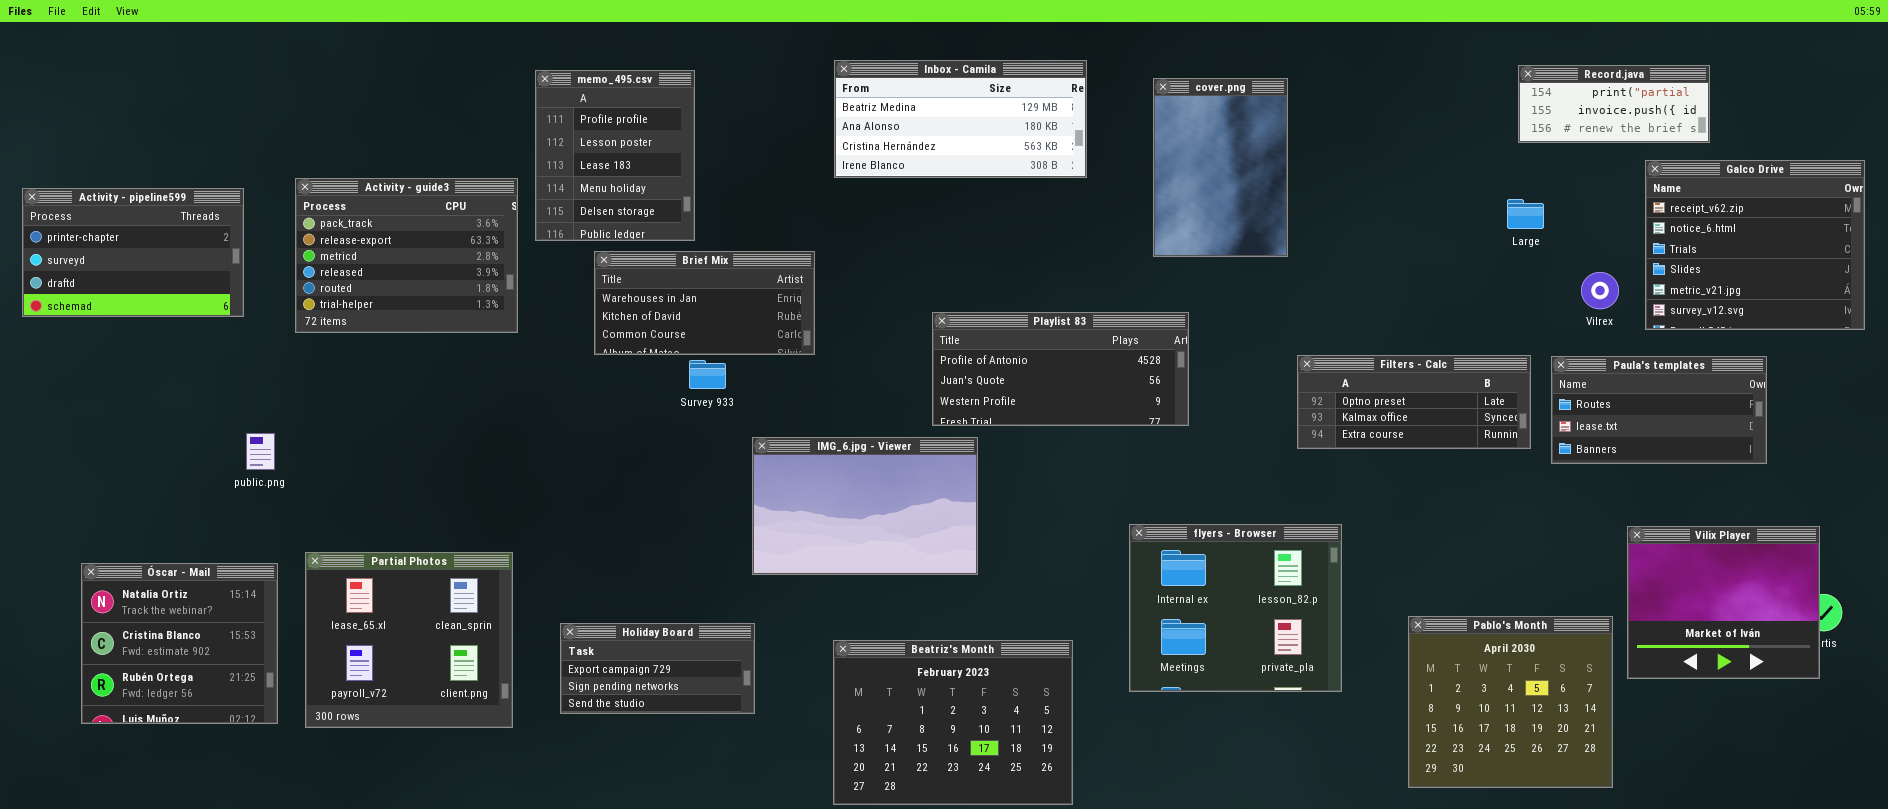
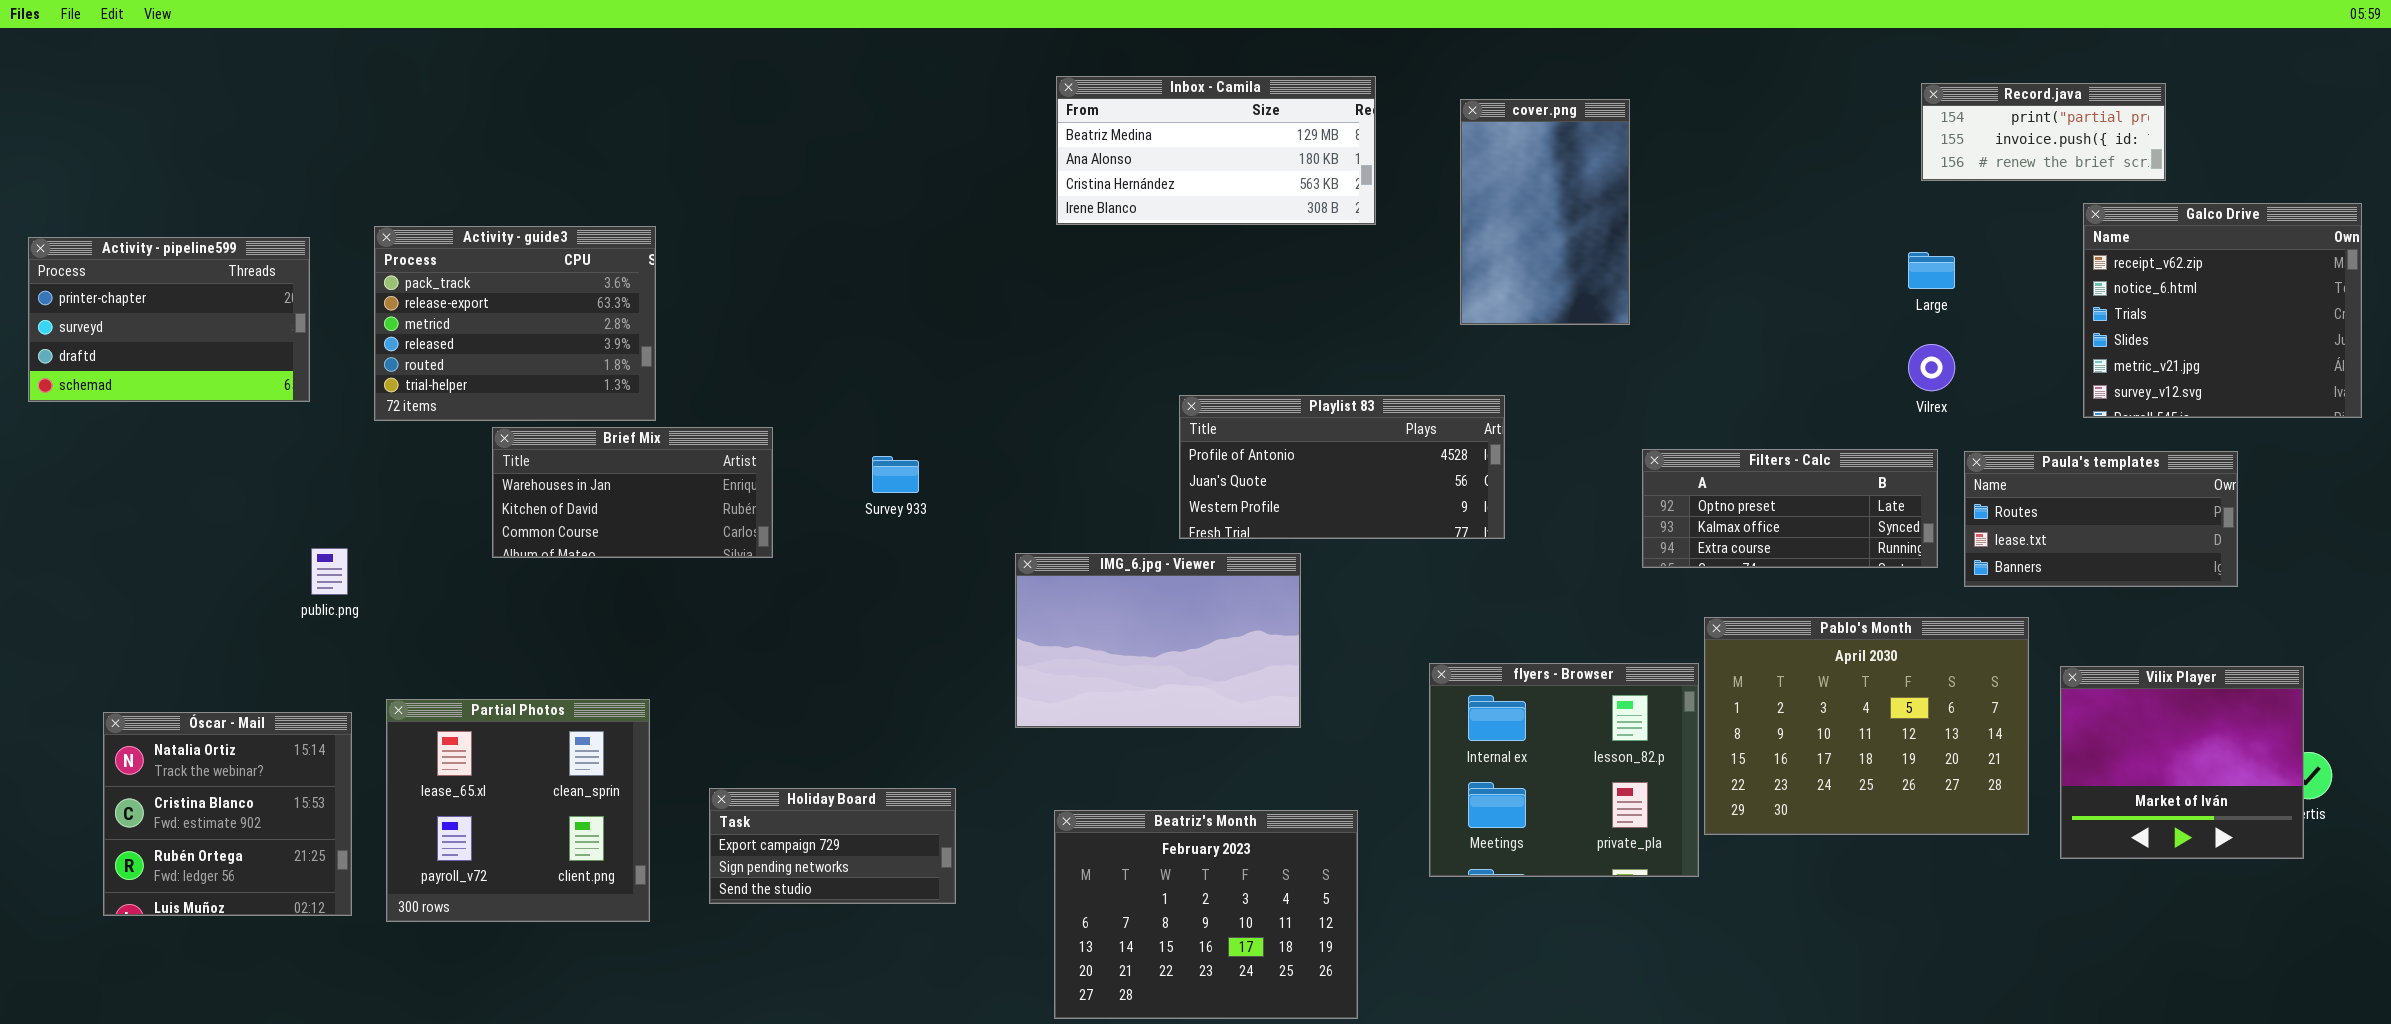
memo_495.csv: [535,70,695,241] -> none, closed
Brief Mix: [594,251,815,355] -> [492,427,773,558], moved
Vilrex: [1581,272,1619,309] -> [1908,344,1955,391], moved
IMG_6.jpg - Viewer: [752,437,978,575] -> [1015,553,1301,728], moved
Pablo's Month: [1408,616,1613,788] -> [1704,617,2029,835], moved, resized

